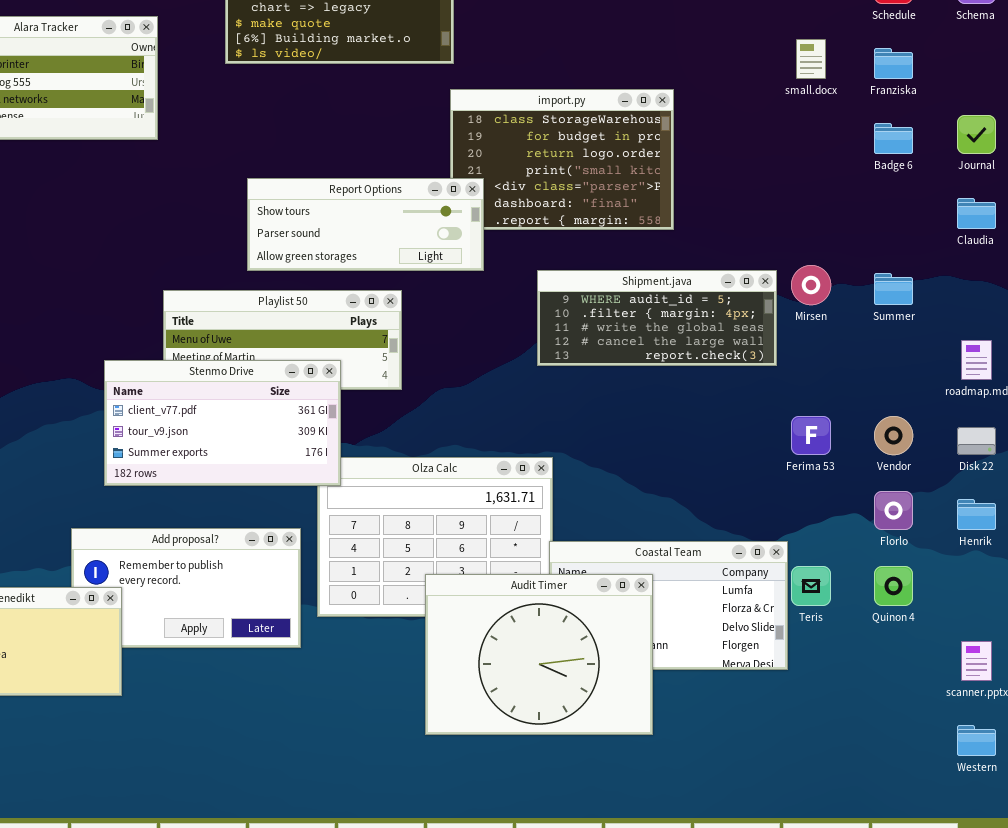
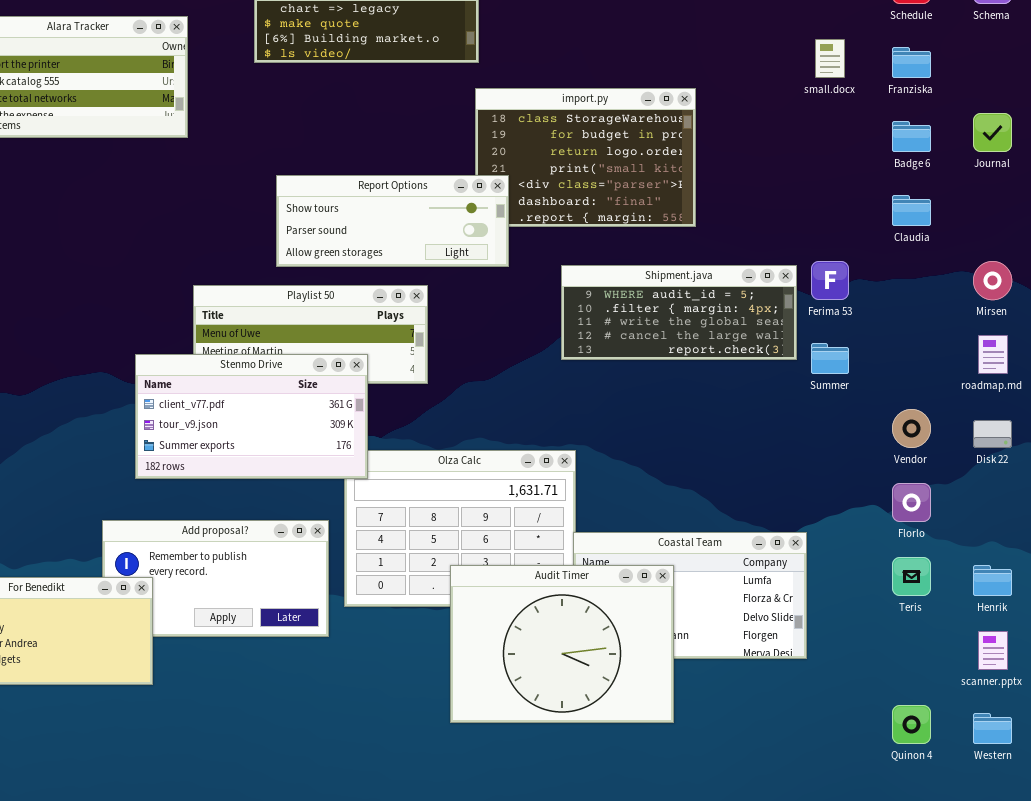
Claudia: [957,198,996,229] -> [892,195,931,226], moved
Mirsen: [791,265,831,305] -> [973,261,1012,300], moved
Summer: [874,273,913,305] -> [811,343,849,374], moved
Ferima 53: [791,416,831,455] -> [811,261,849,300], moved
Henrik: [957,499,996,530] -> [973,565,1012,596], moved
Teris: [791,566,831,606] -> [892,557,931,596], moved
Quinon 4: [874,566,913,606] -> [892,705,931,744], moved

